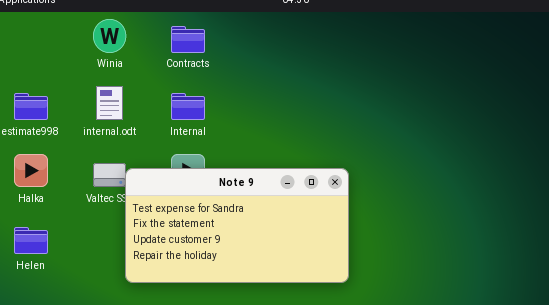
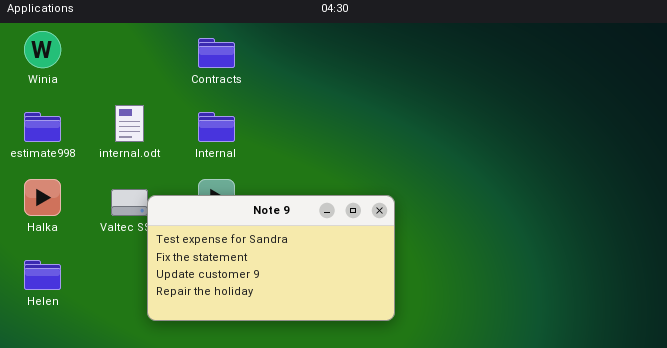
Winia: [93,19,126,53] -> [24,31,61,68], moved

